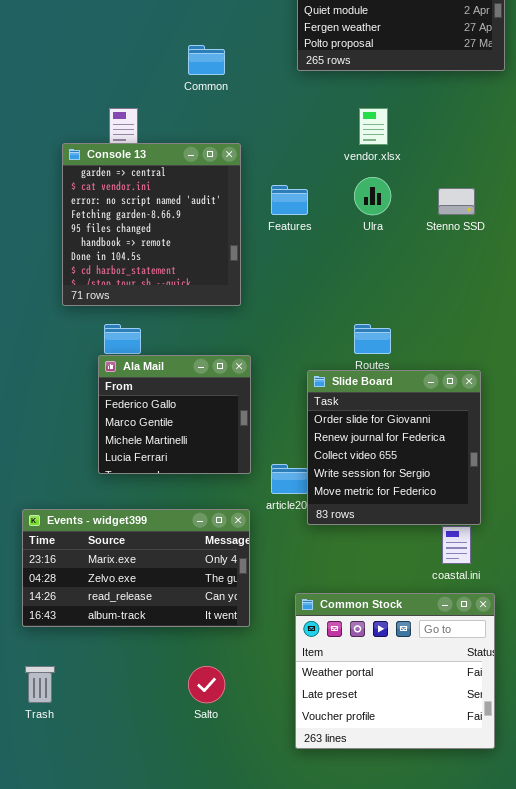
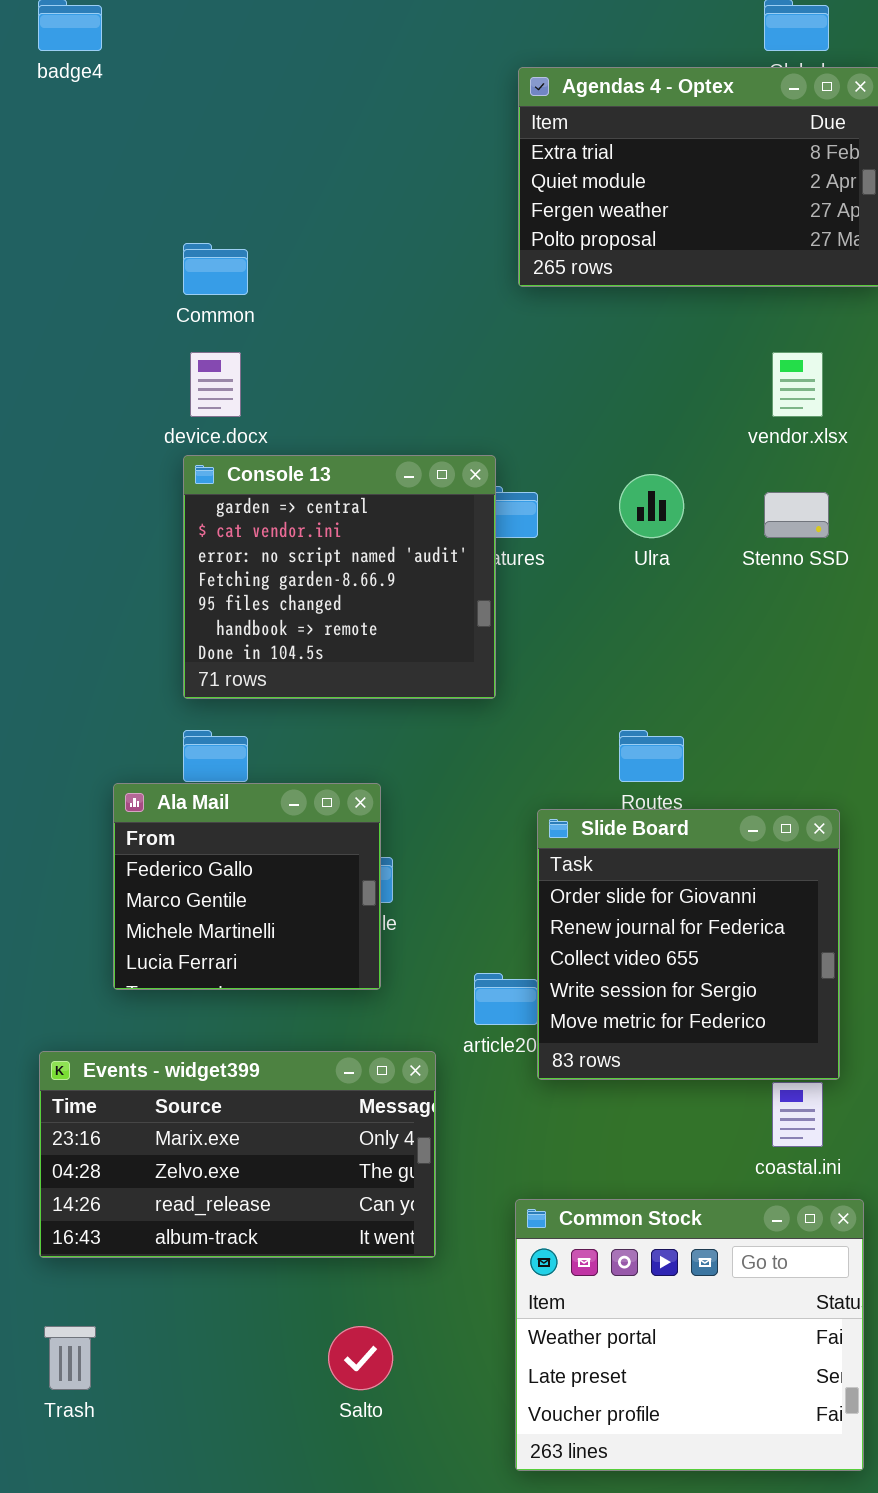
Common: [188,45,225,75] -> [183,243,248,295], moved
vendor.xlsx: [359,108,388,145] -> [772,352,823,417], moved
Console 13: [62,143,241,306] -> [183,455,496,699], moved, resized
Ala Mail: [98,355,251,474] -> [113,783,381,990], moved

